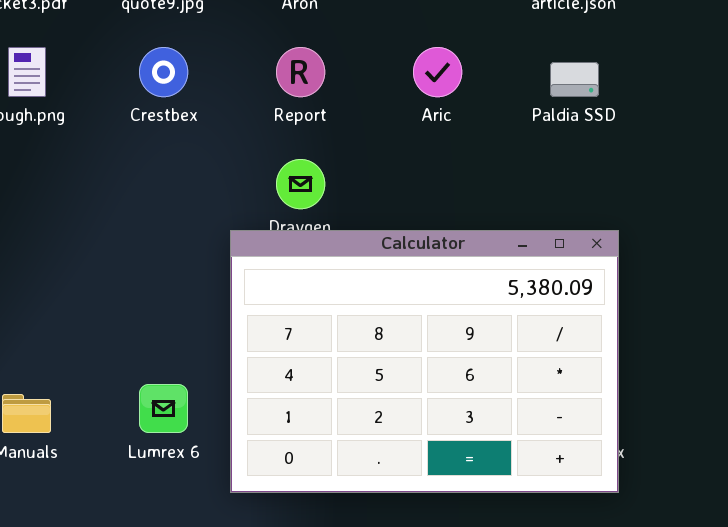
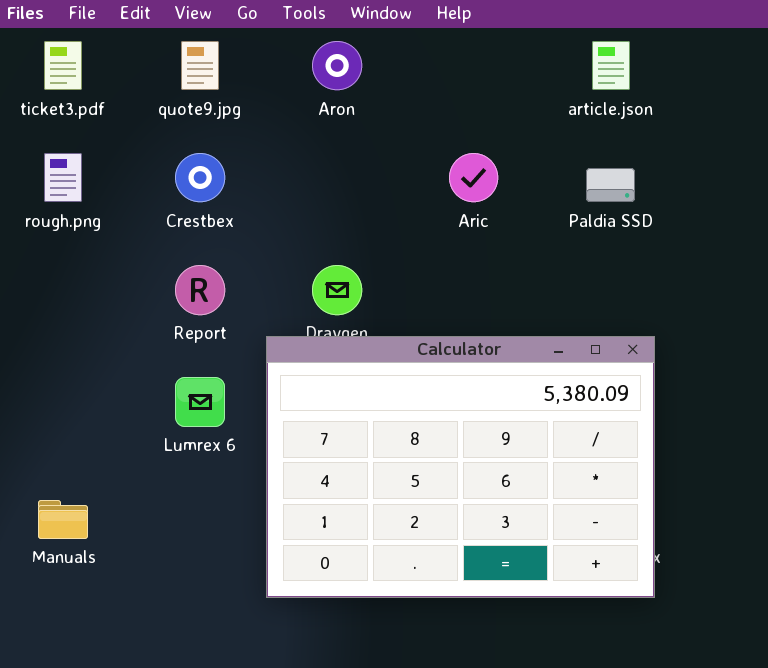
Report: [276,47,325,97] -> [175,265,225,315], moved
Lumrex 6: [139,384,188,433] -> [175,377,225,427], moved

